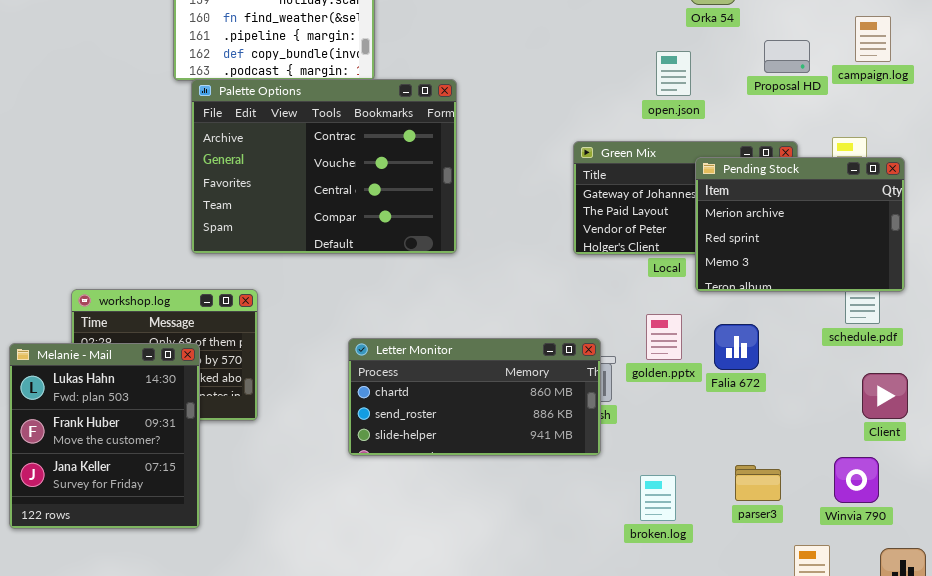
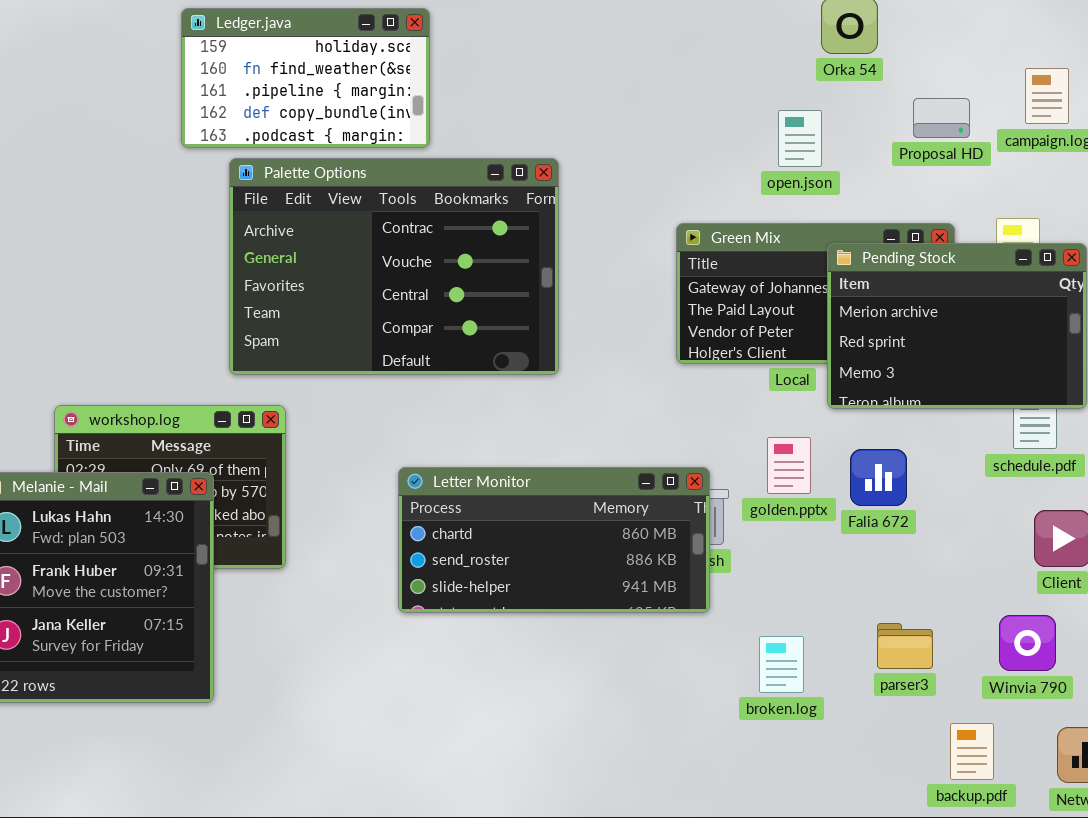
Palette Options: [191,79,457,254] -> [229,158,559,375], moved

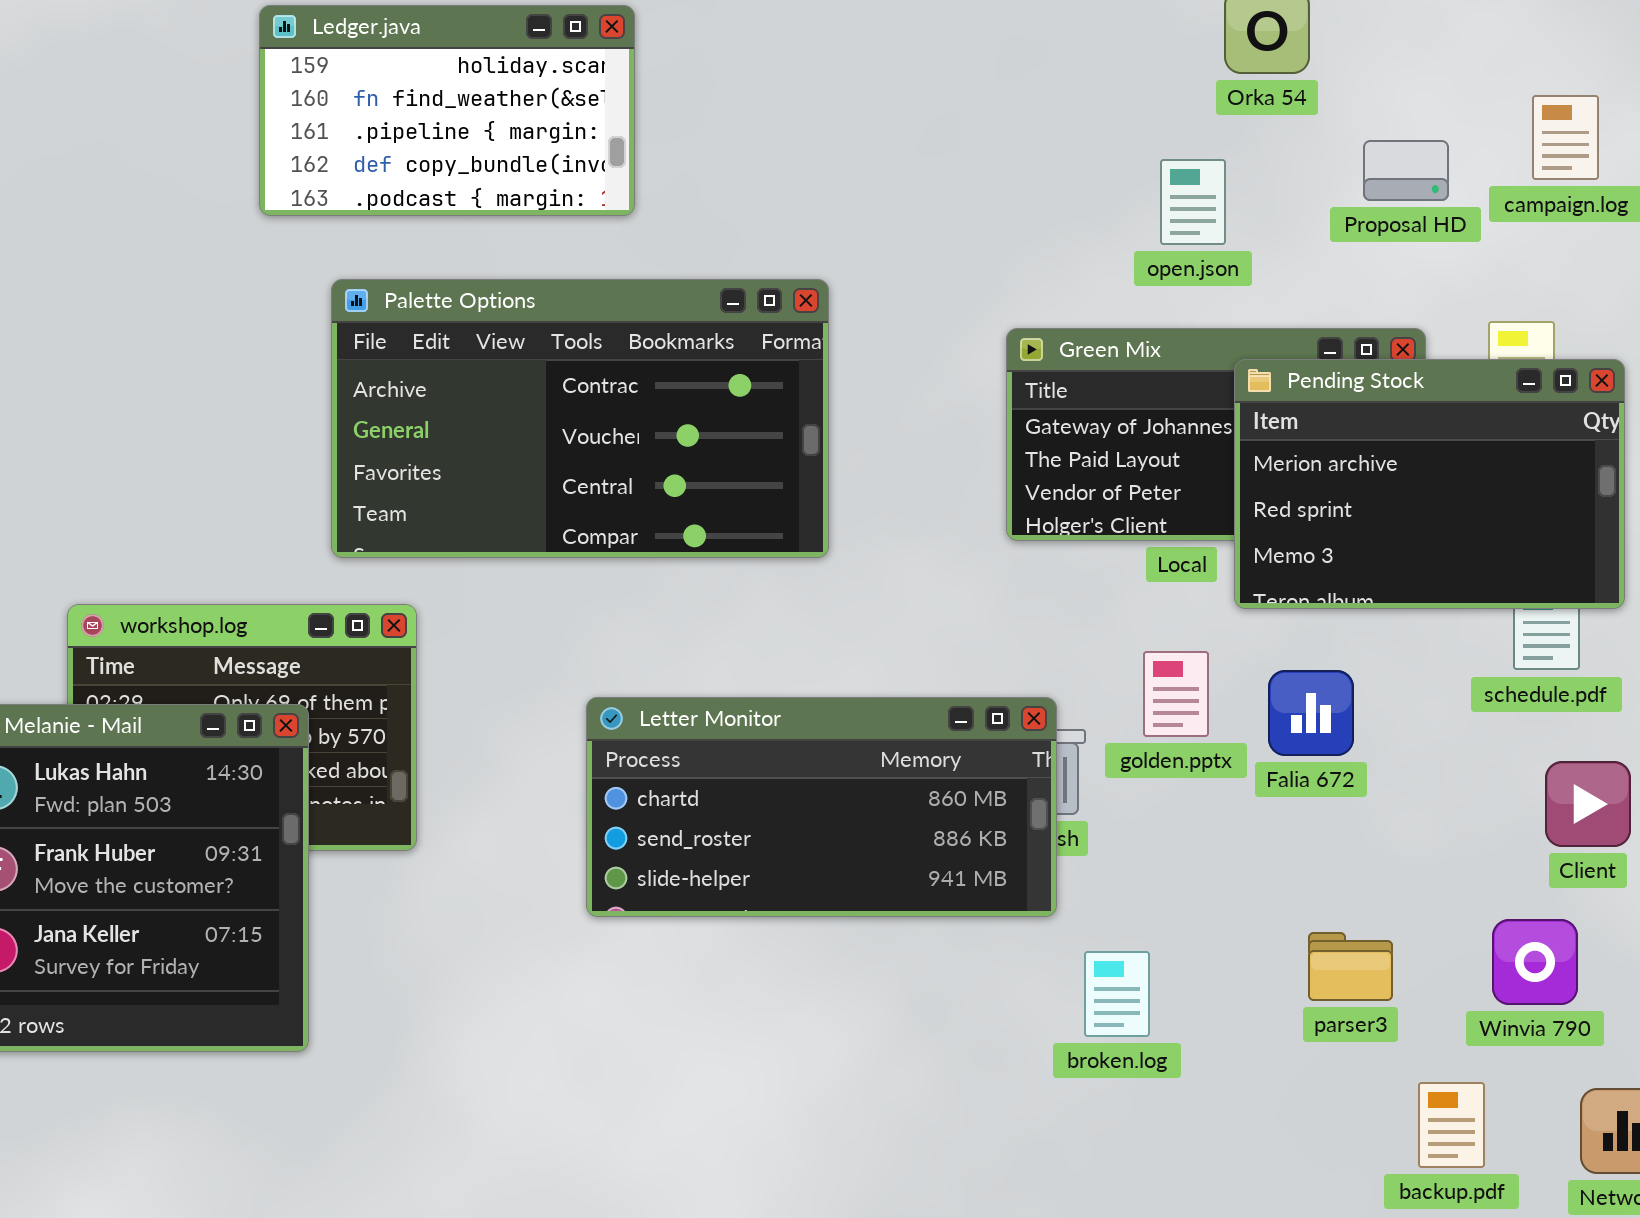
Palette Options: [229,158,559,375] -> [331,279,829,558], resized
broken.log: [759,636,804,693] -> [1084,951,1150,1037], moved

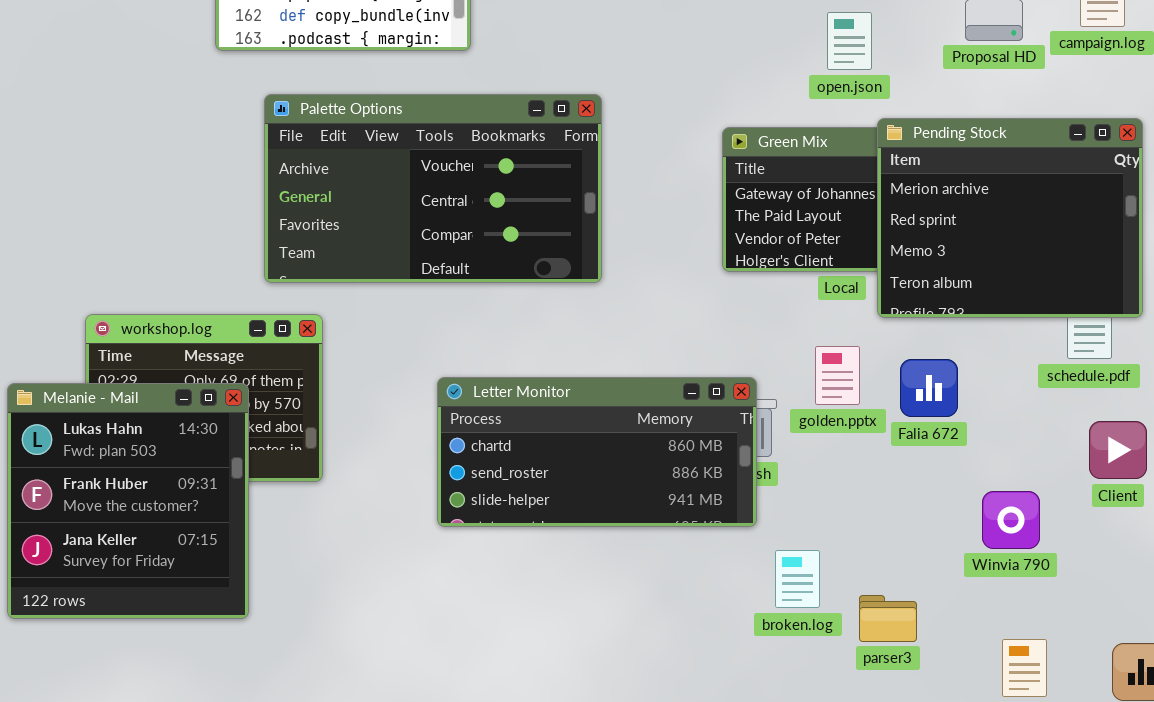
Palette Options: [331,279,829,558] -> [264,94,602,283], scrolled down 1 row
Pending Stock: [1234,359,1625,609] -> [877,118,1143,318], resized
Winvia 790: [1492,919,1578,1005] -> [982,491,1040,549], moved
parser3: [1308,932,1393,1001] -> [859,595,917,642], moved

